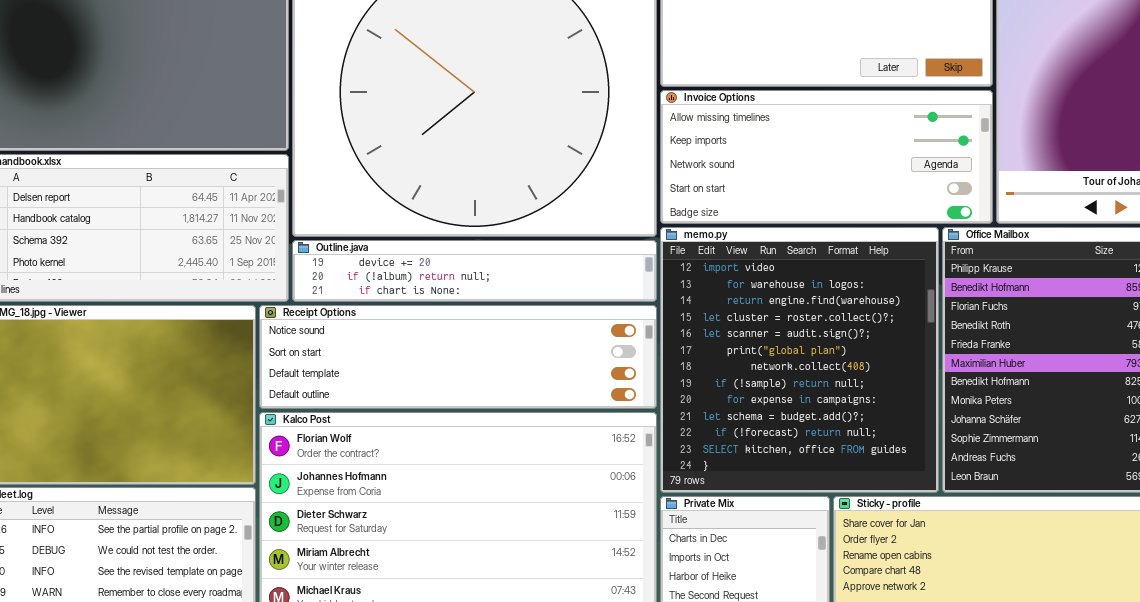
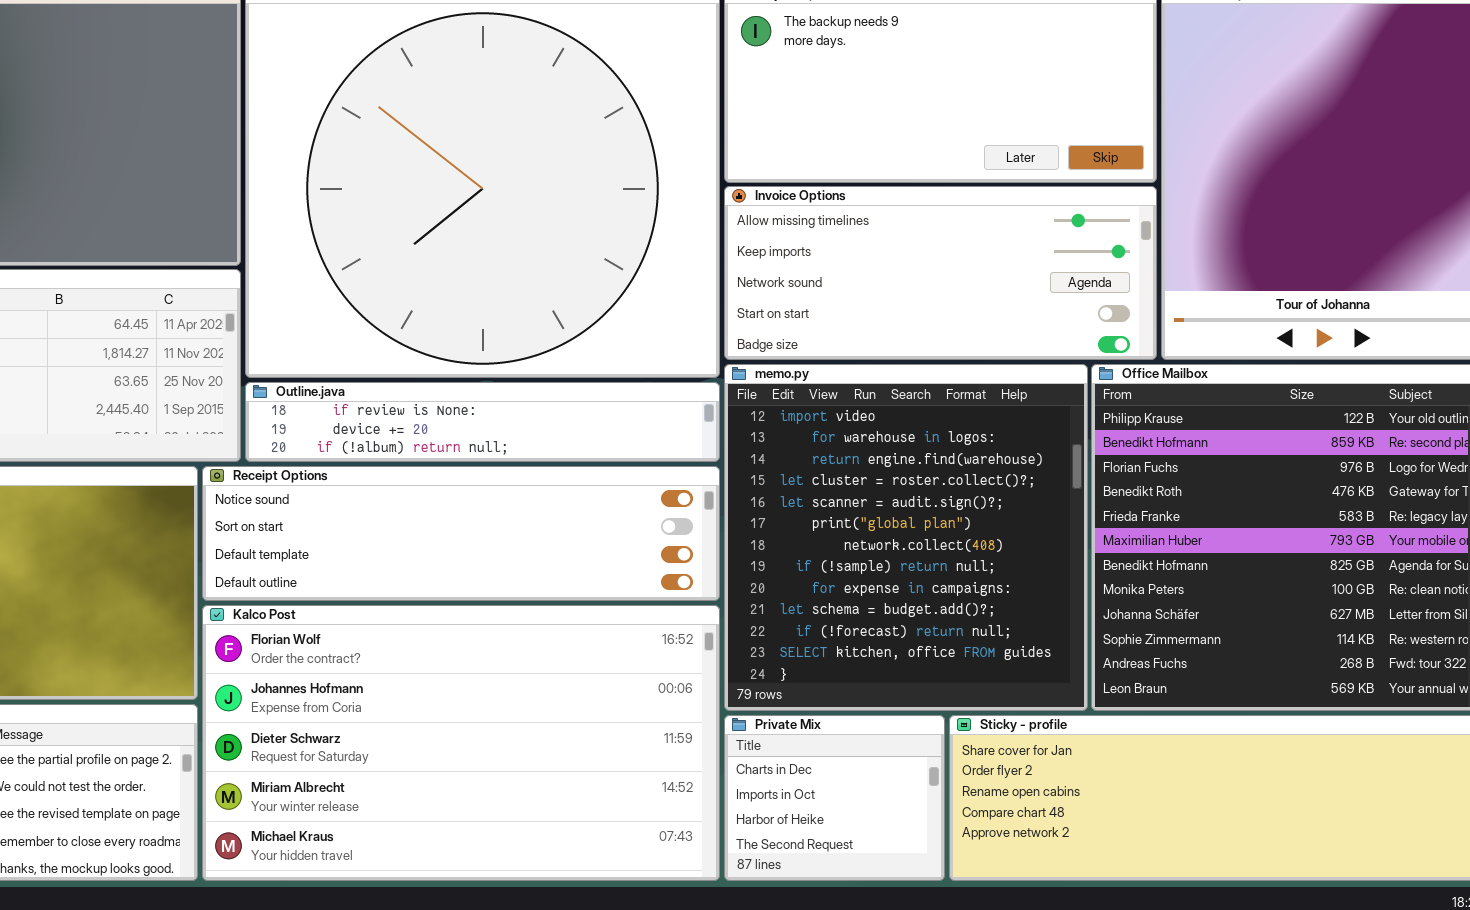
Outline.java: [292,240,657,302] -> [245,382,720,462], scrolled up 1 row

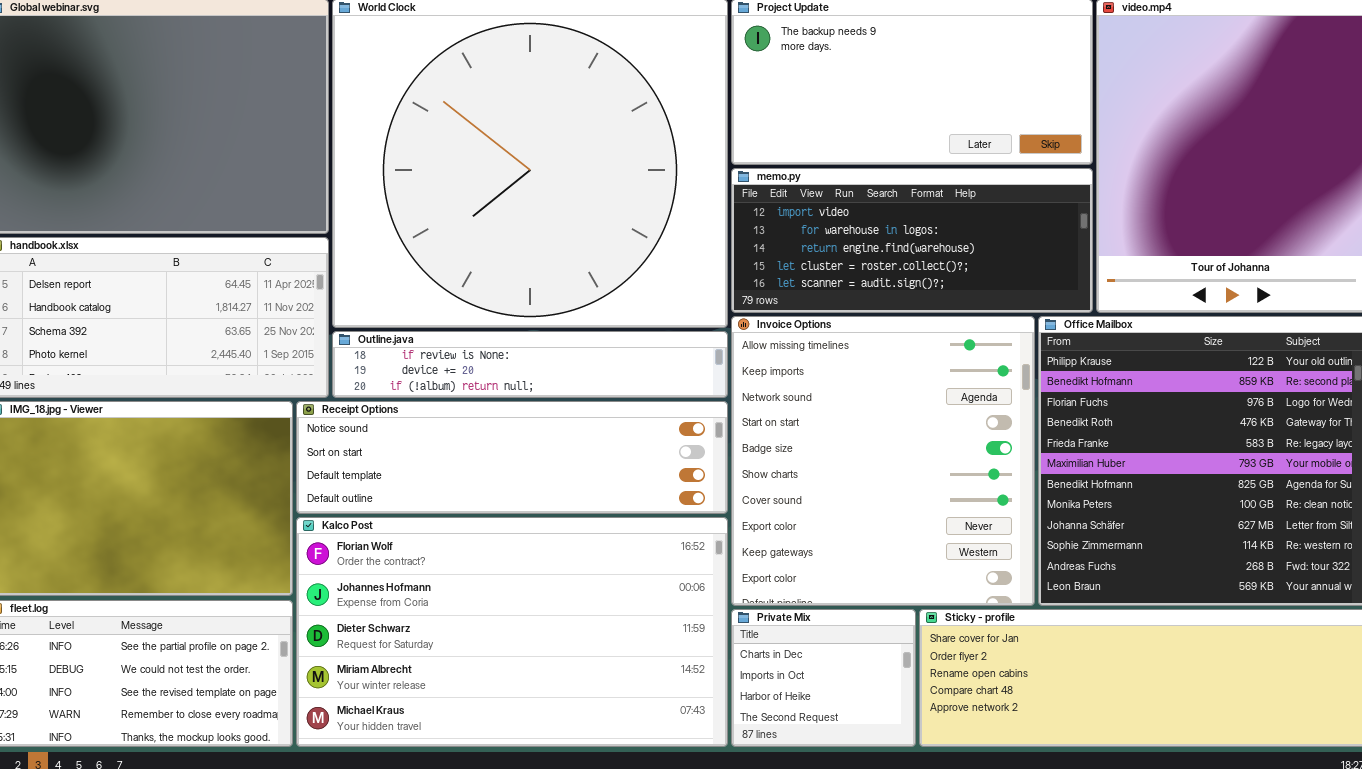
Invoice Options: [724,186,1157,360] -> [731,316,1035,606], moved, resized
memo.py: [724,364,1088,711] -> [731,168,1093,313], moved, resized

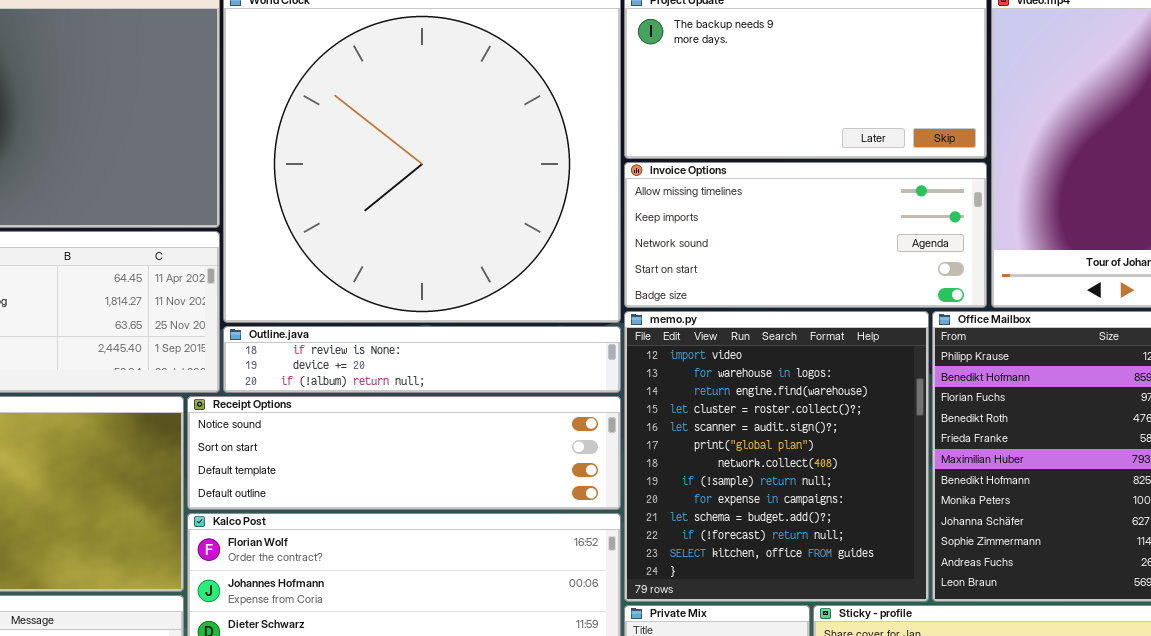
memo.py: [731,168,1093,313] -> [624,311,929,602], moved, resized
Invoice Options: [731,316,1035,606] -> [624,162,987,308], moved, resized

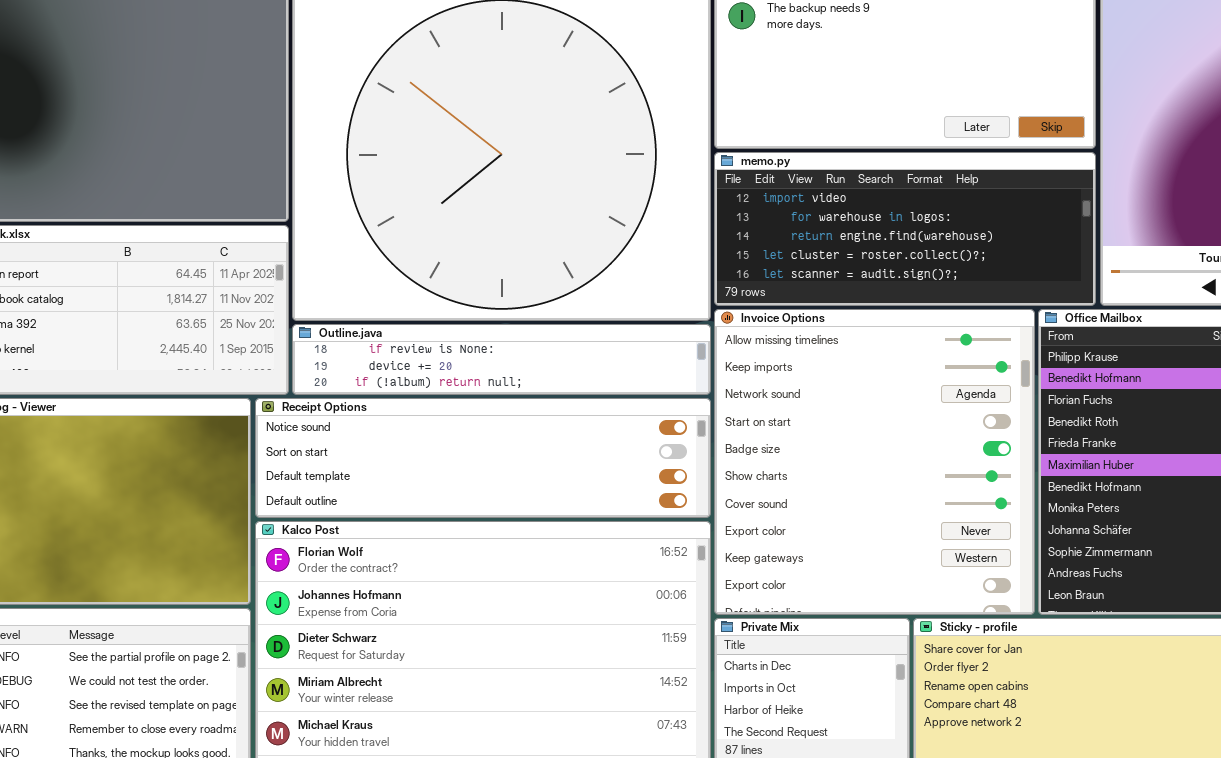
Invoice Options: [624,162,987,308] -> [714,309,1035,615], moved, resized
memo.py: [624,311,929,602] -> [714,152,1096,306], moved, resized

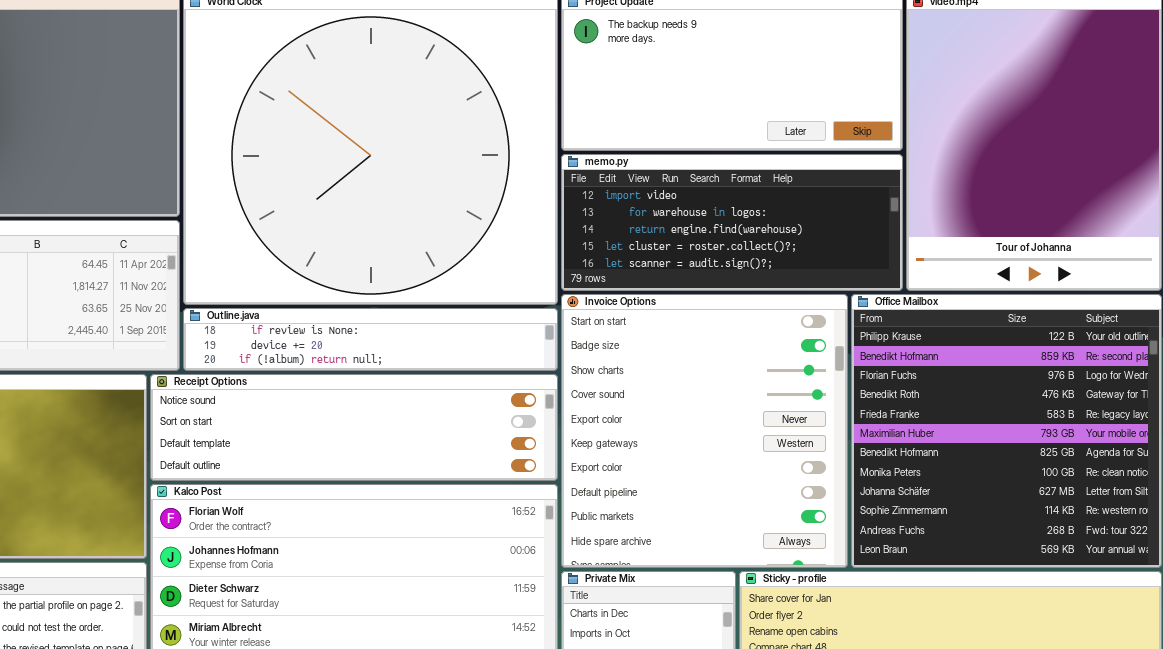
Invoice Options: [714,309,1035,615] -> [561,294,848,568], scrolled down 3 rows

